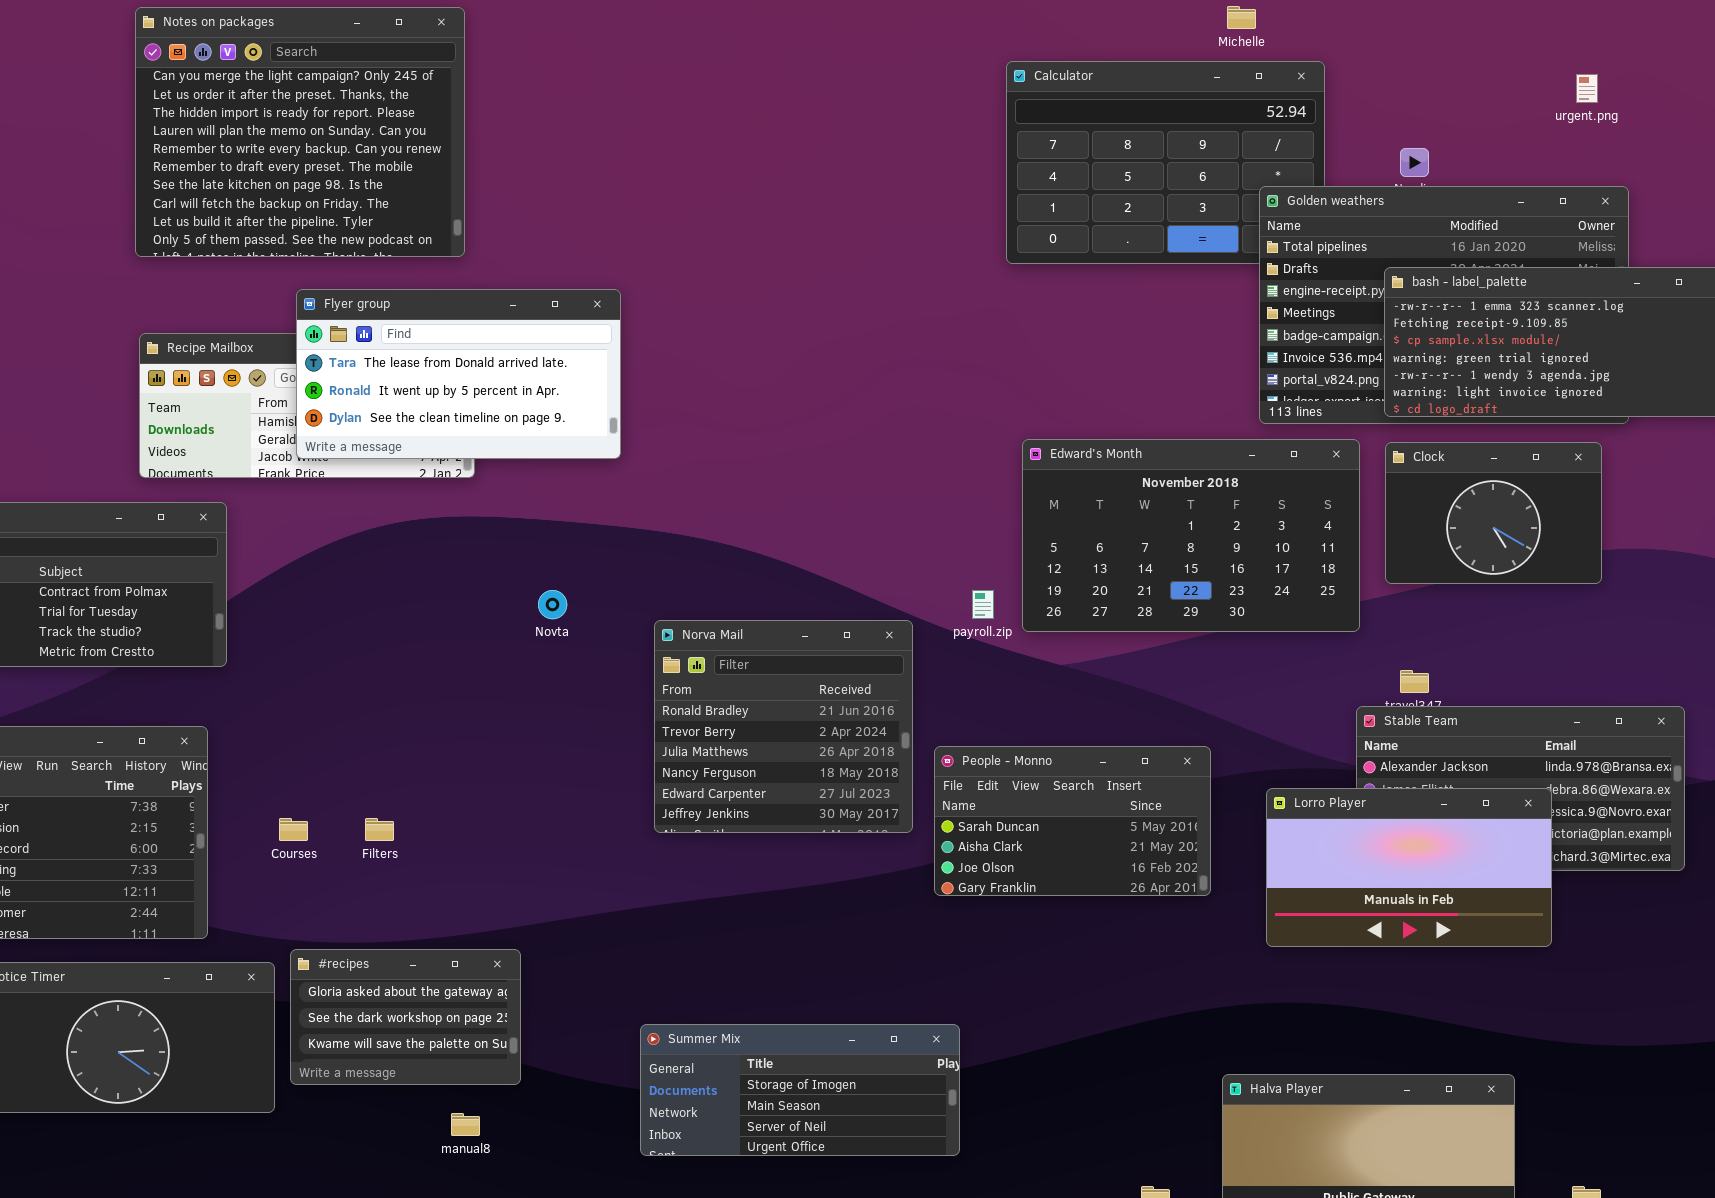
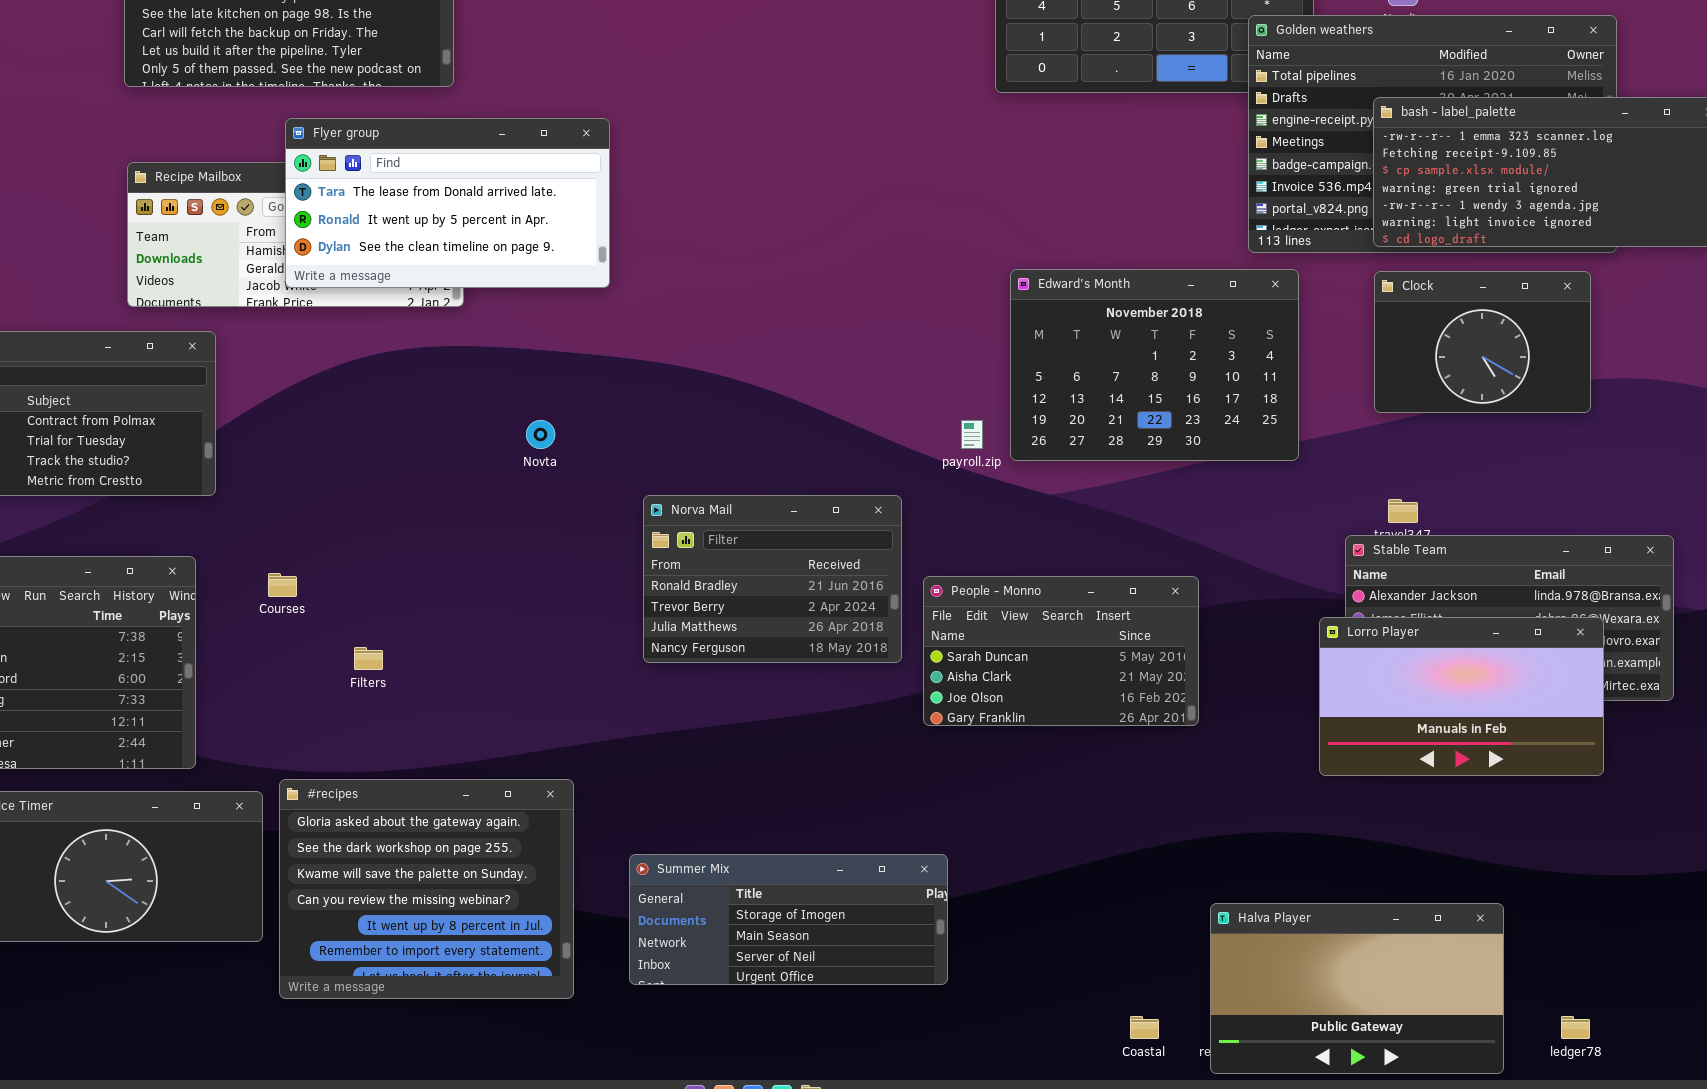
Edward's Month: [1022,439,1360,632] -> [1010,269,1299,461], resized
Norva Mail: [654,620,913,833] -> [643,495,902,663], resized
Lorro Player: [1266,788,1552,947] -> [1319,617,1604,776], moved
Courses: [279,818,308,841] -> [268,573,297,597], moved
#recipes: [290,949,521,1085] -> [279,779,574,999], resized

